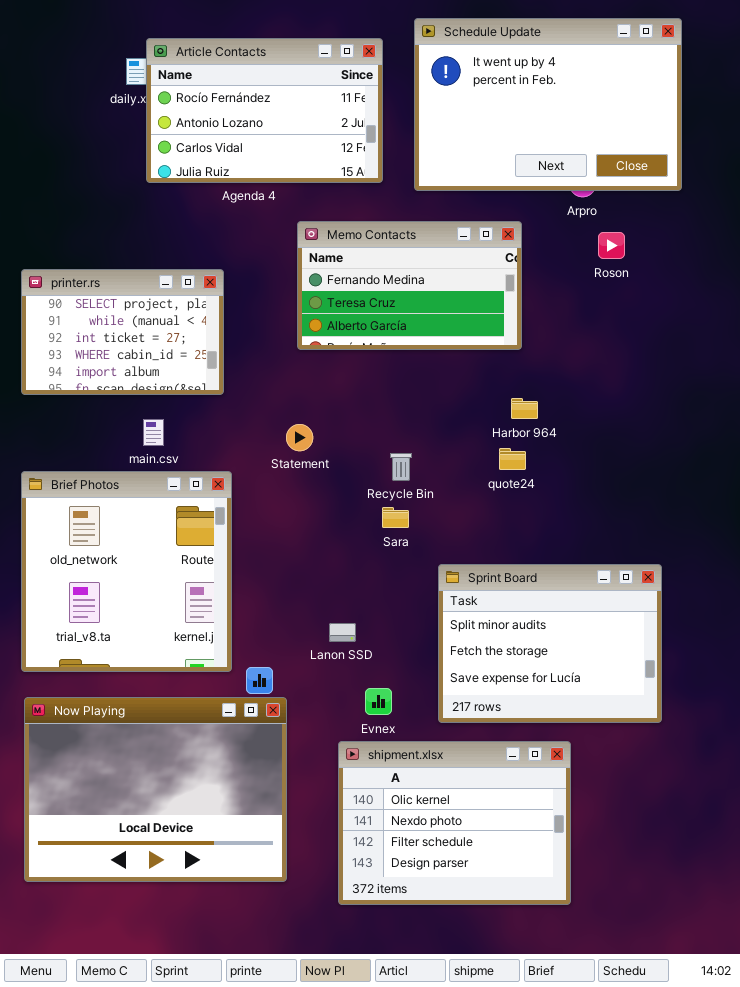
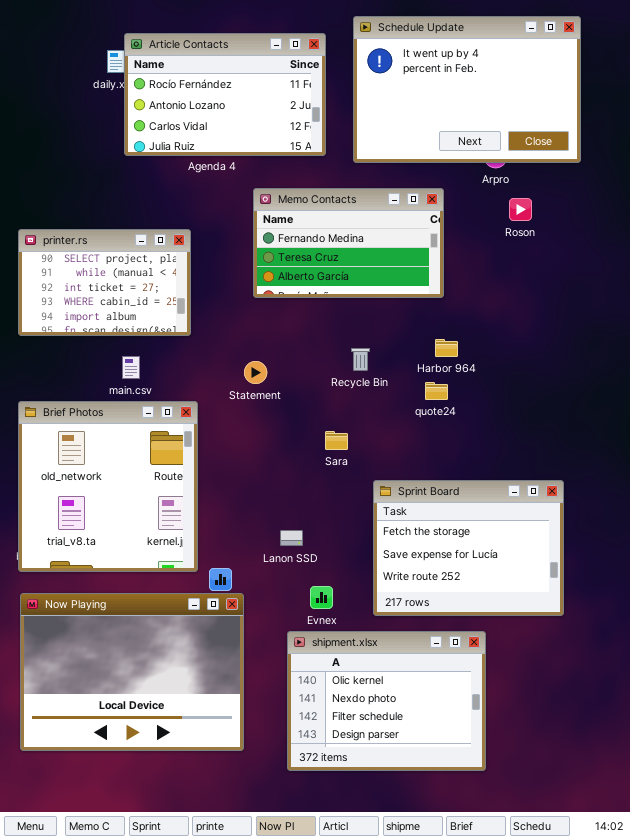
Recycle Bin: [390,453,412,481] -> [351,348,370,371], moved
Sprint Board: [438,564,662,723] -> [373,480,564,616], scrolled down 1 row

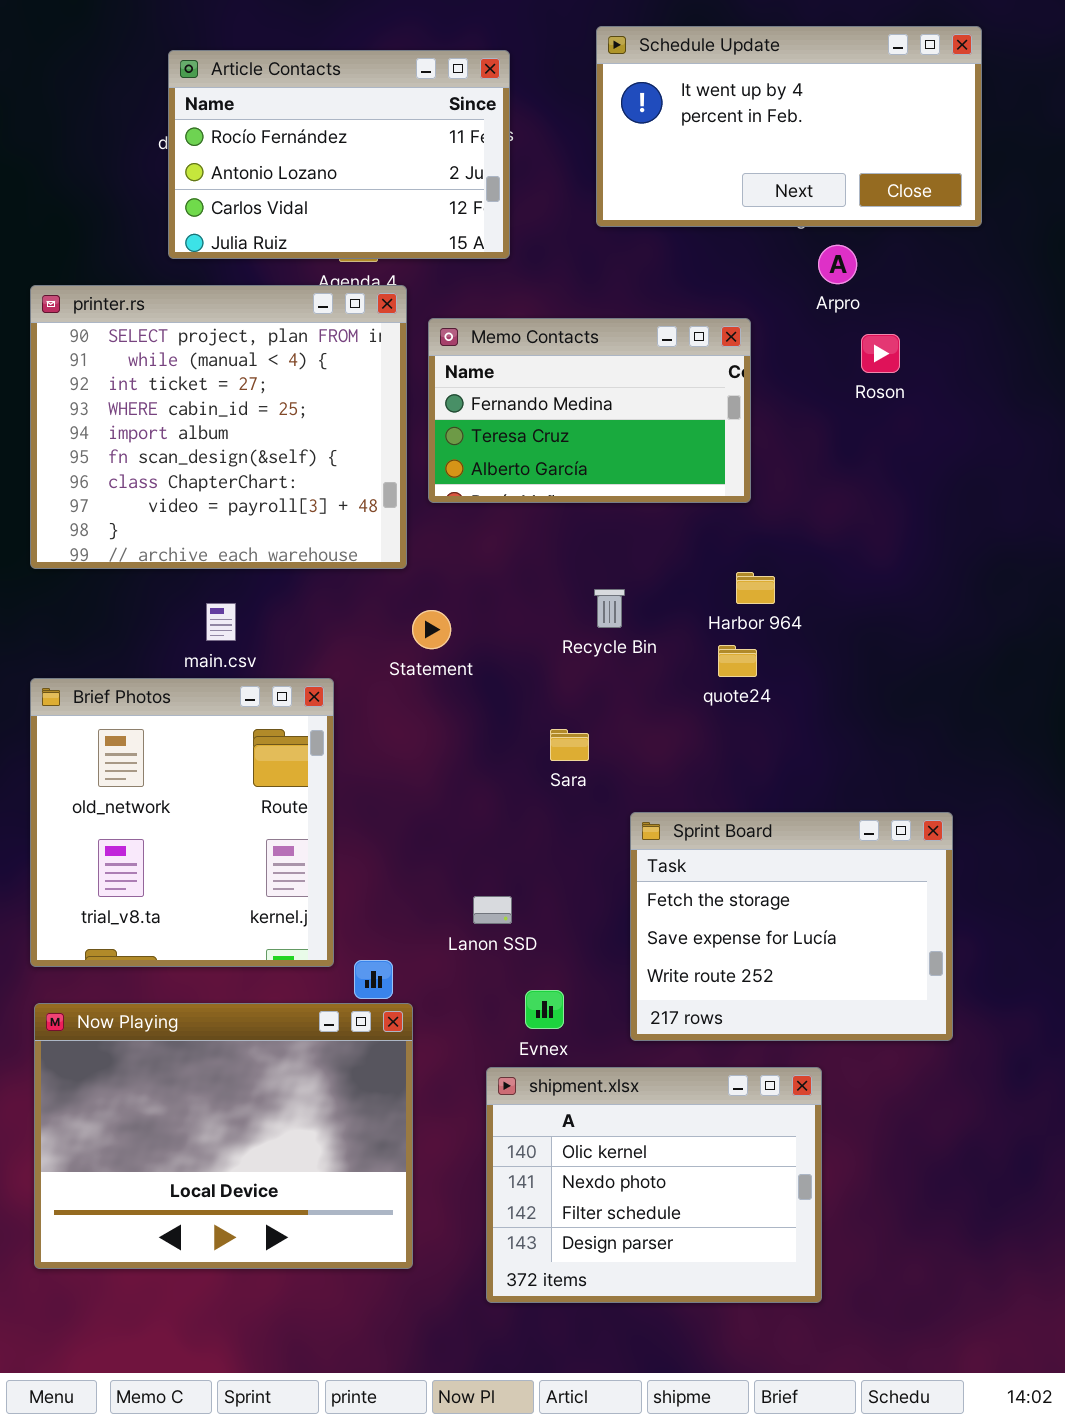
Schedule Update: [353,16,581,163] -> [596,26,982,227], resized
Article Contacts: [124,33,326,156] -> [168,50,510,259], moved
printer.rs: [18,229,191,336] -> [30,285,407,569], resized

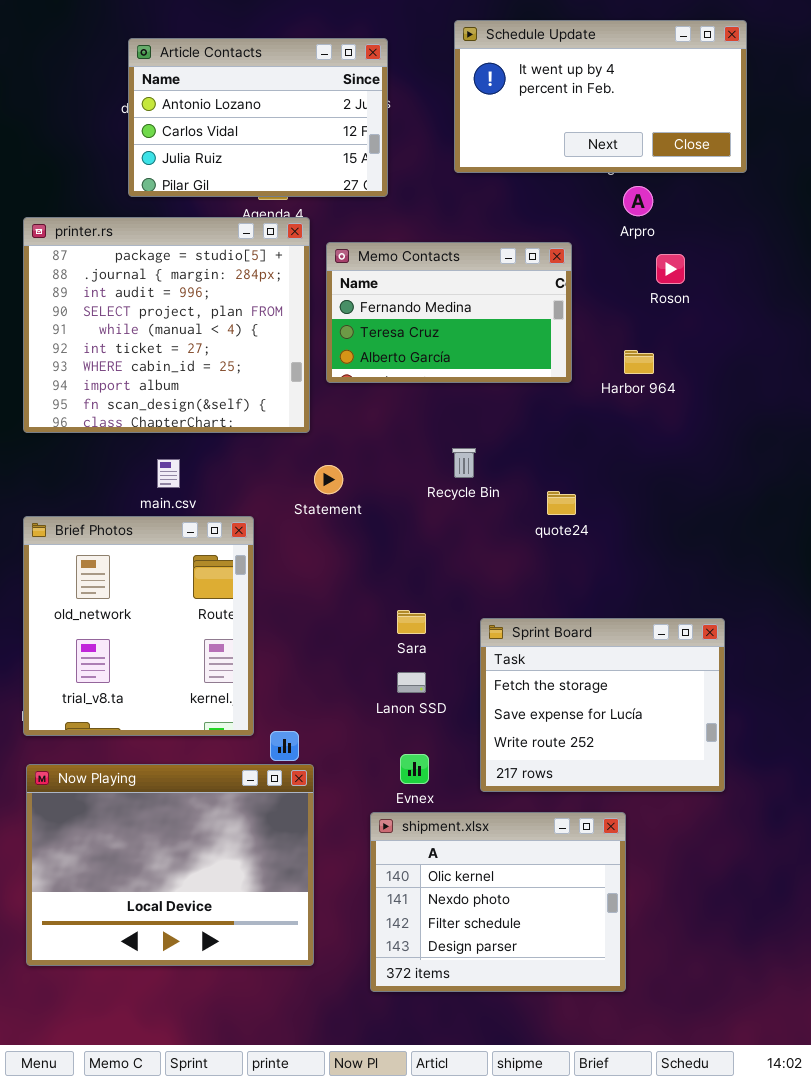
Article Contacts: [168,50,510,259] -> [128,38,388,197], scrolled down 1 row
printer.rs: [30,285,407,569] -> [23,217,310,433], scrolled up 3 rows
Harbor 964: [736,572,775,604] -> [624,350,654,374], moved
Sara: [550,729,589,761] -> [397,610,426,634], moved
Lanon SSD: [473,896,512,924] -> [397,672,426,693], moved

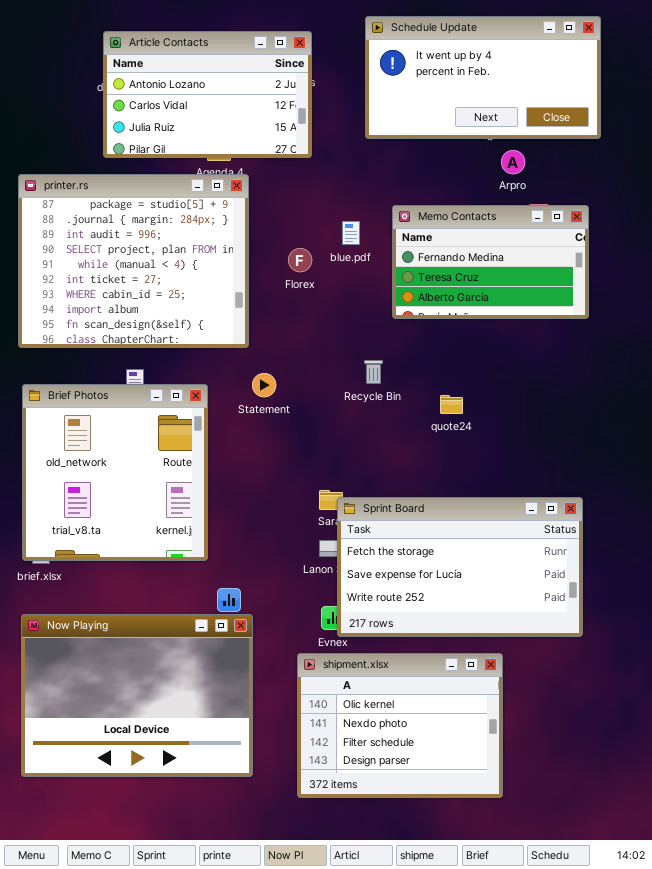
Memo Contacts: [326,242,572,383] -> [392,205,589,319], moved
Brief Photos: [23,516,254,736] -> [22,384,208,561], moved
Sprint Board: [480,618,725,792] -> [337,497,583,637], resized

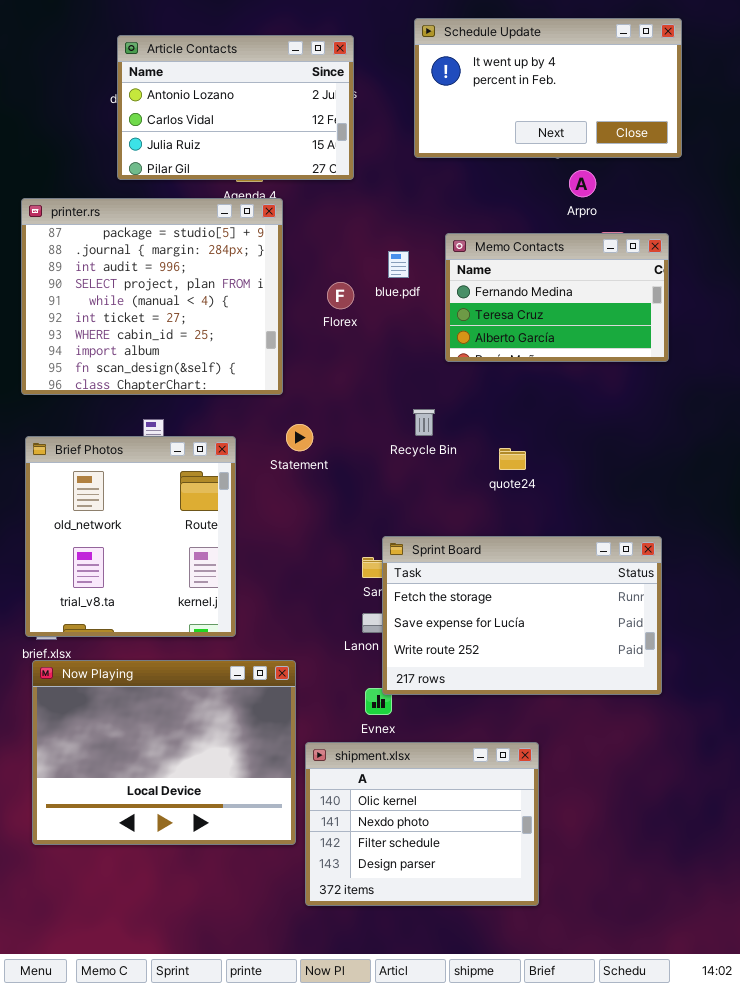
Sprint Board: [337,497,583,637] -> [382,536,662,695], moved
Now Playing: [21,614,253,777] -> [32,660,296,845], moved
shipment.xlsx: [297,653,503,798] -> [305,742,539,906], moved

